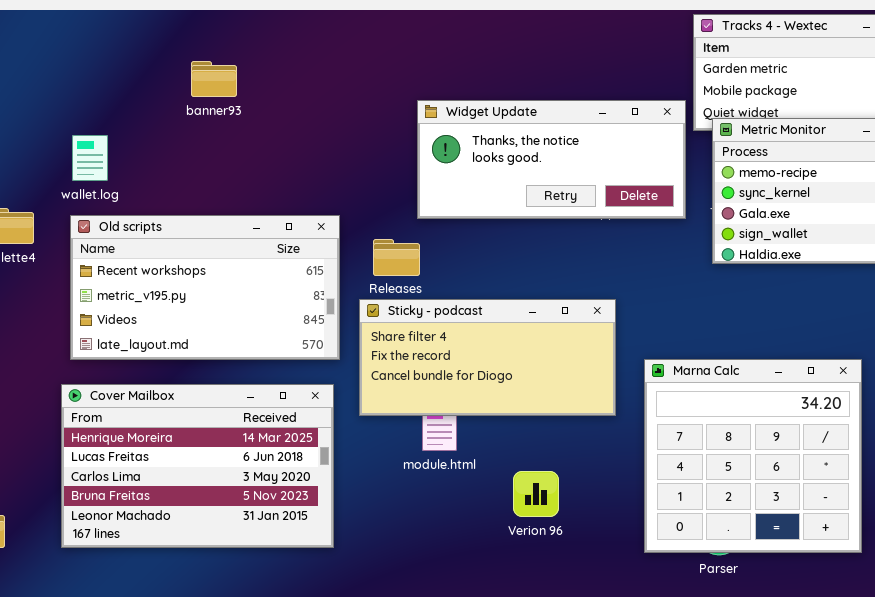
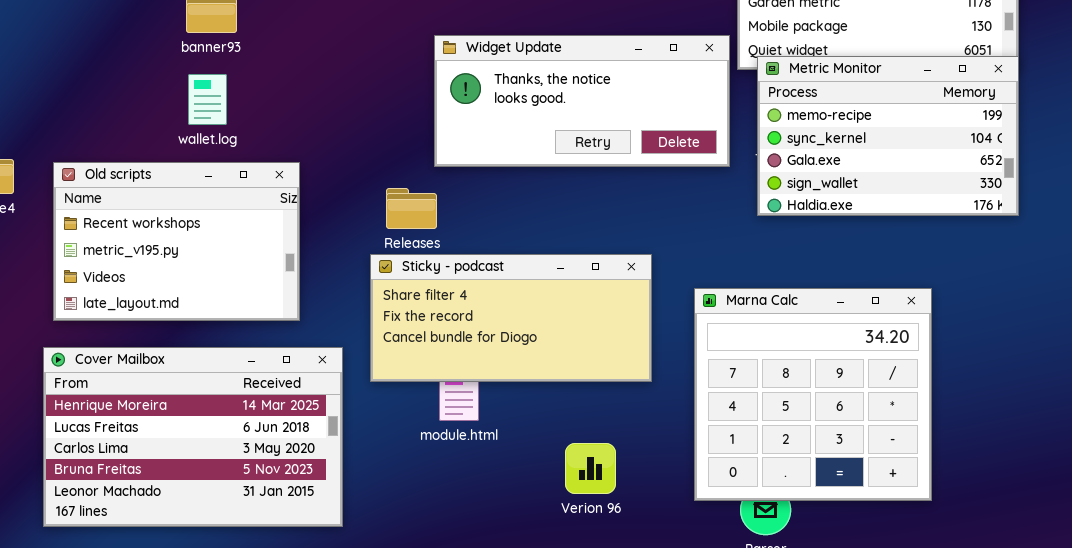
wallet.log: [72,135,108,181] -> [188,74,227,125], moved
Old scripts: [70,215,340,360] -> [53,162,300,321], resized
Marna Calc: [644,359,862,553] -> [694,288,932,501], moved
Verion 96: [513,471,559,517] -> [565,443,616,494], moved

